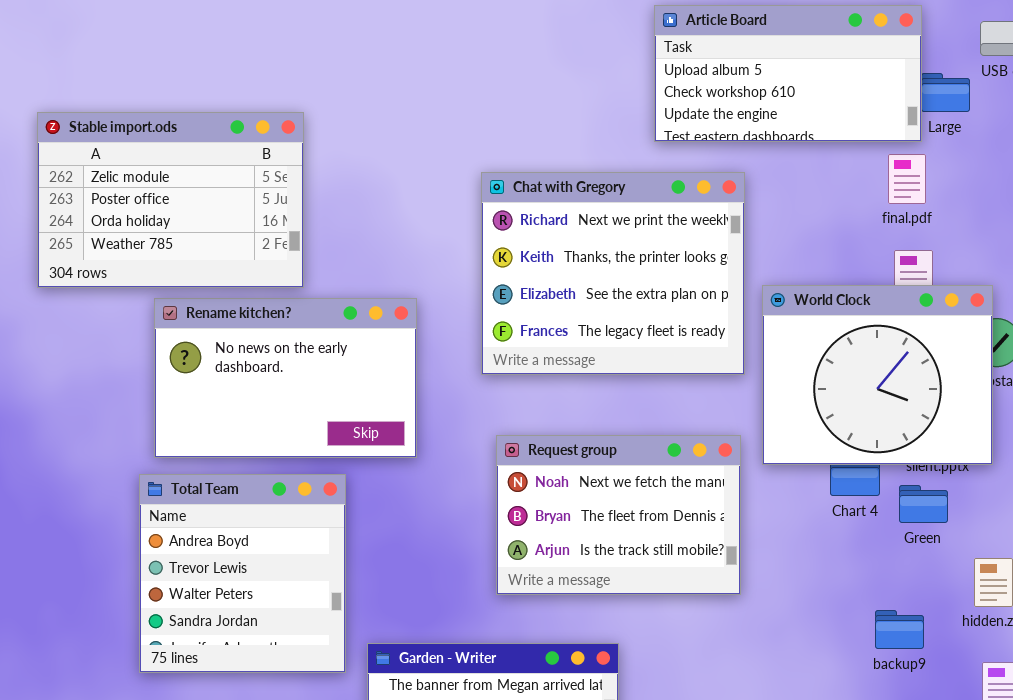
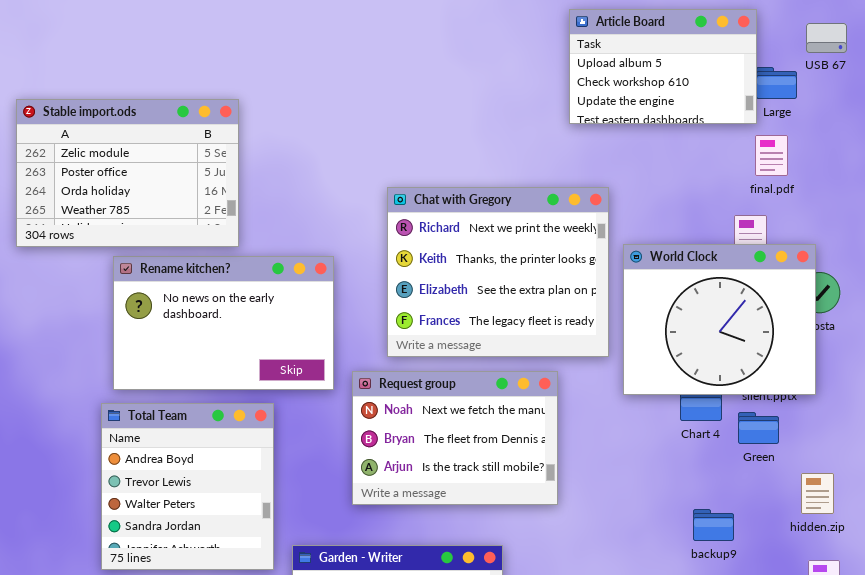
Article Board: [654,5,922,142] -> [569,9,757,124], resized
final.pdf: [888,154,926,204] -> [755,135,788,176], moved
Chat with Gregory: [481,172,745,375] -> [387,187,609,357], moved
Request group: [496,435,741,595] -> [352,371,558,505], moved
backup9: [875,610,924,649] -> [693,509,734,541], moved

